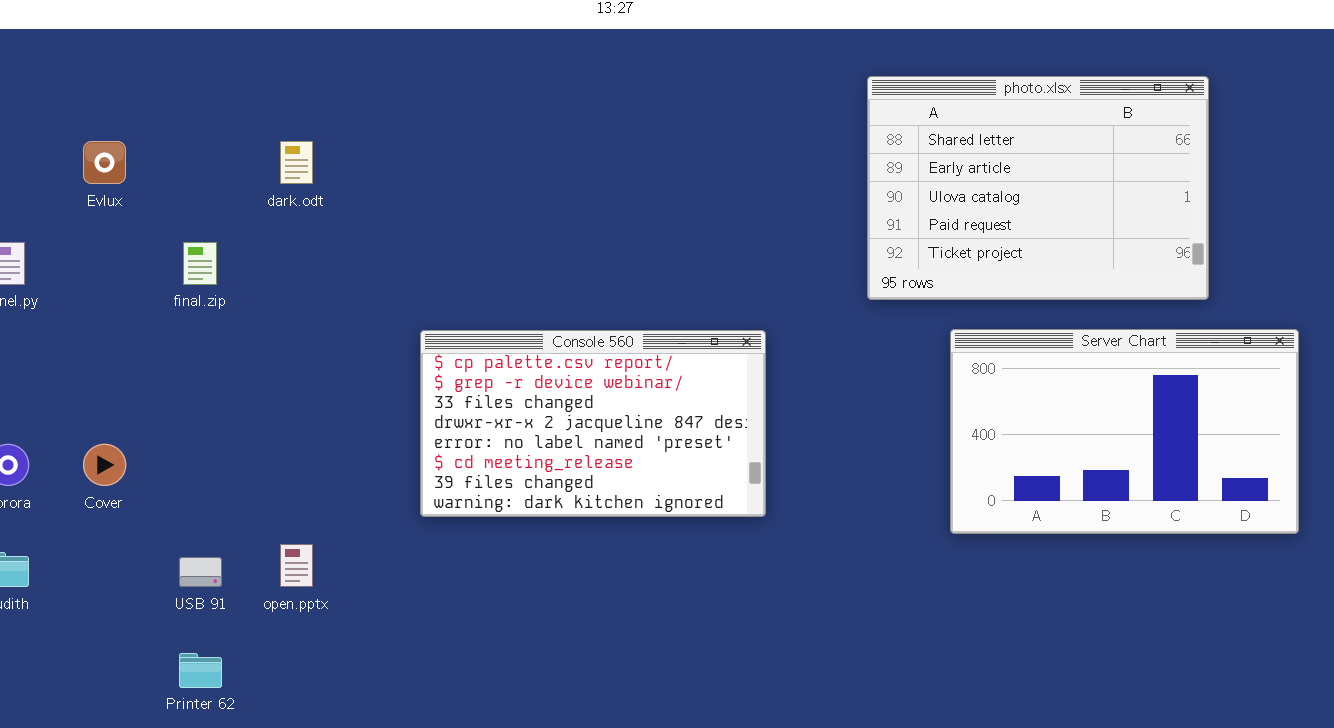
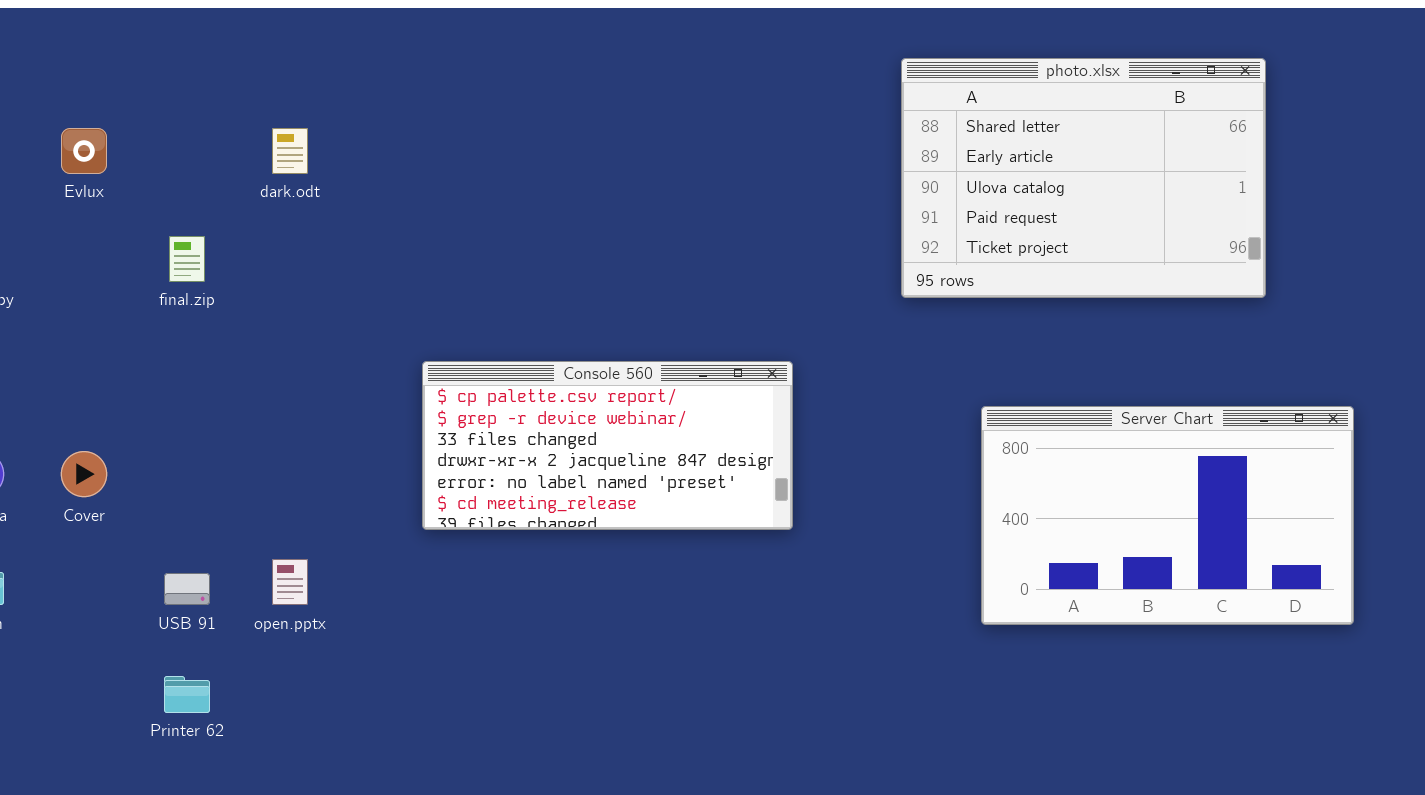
Server Chart: [950,329,1299,534] -> [981,406,1354,625], moved
Console 560: [420,330,766,517] -> [422,361,793,530], resized

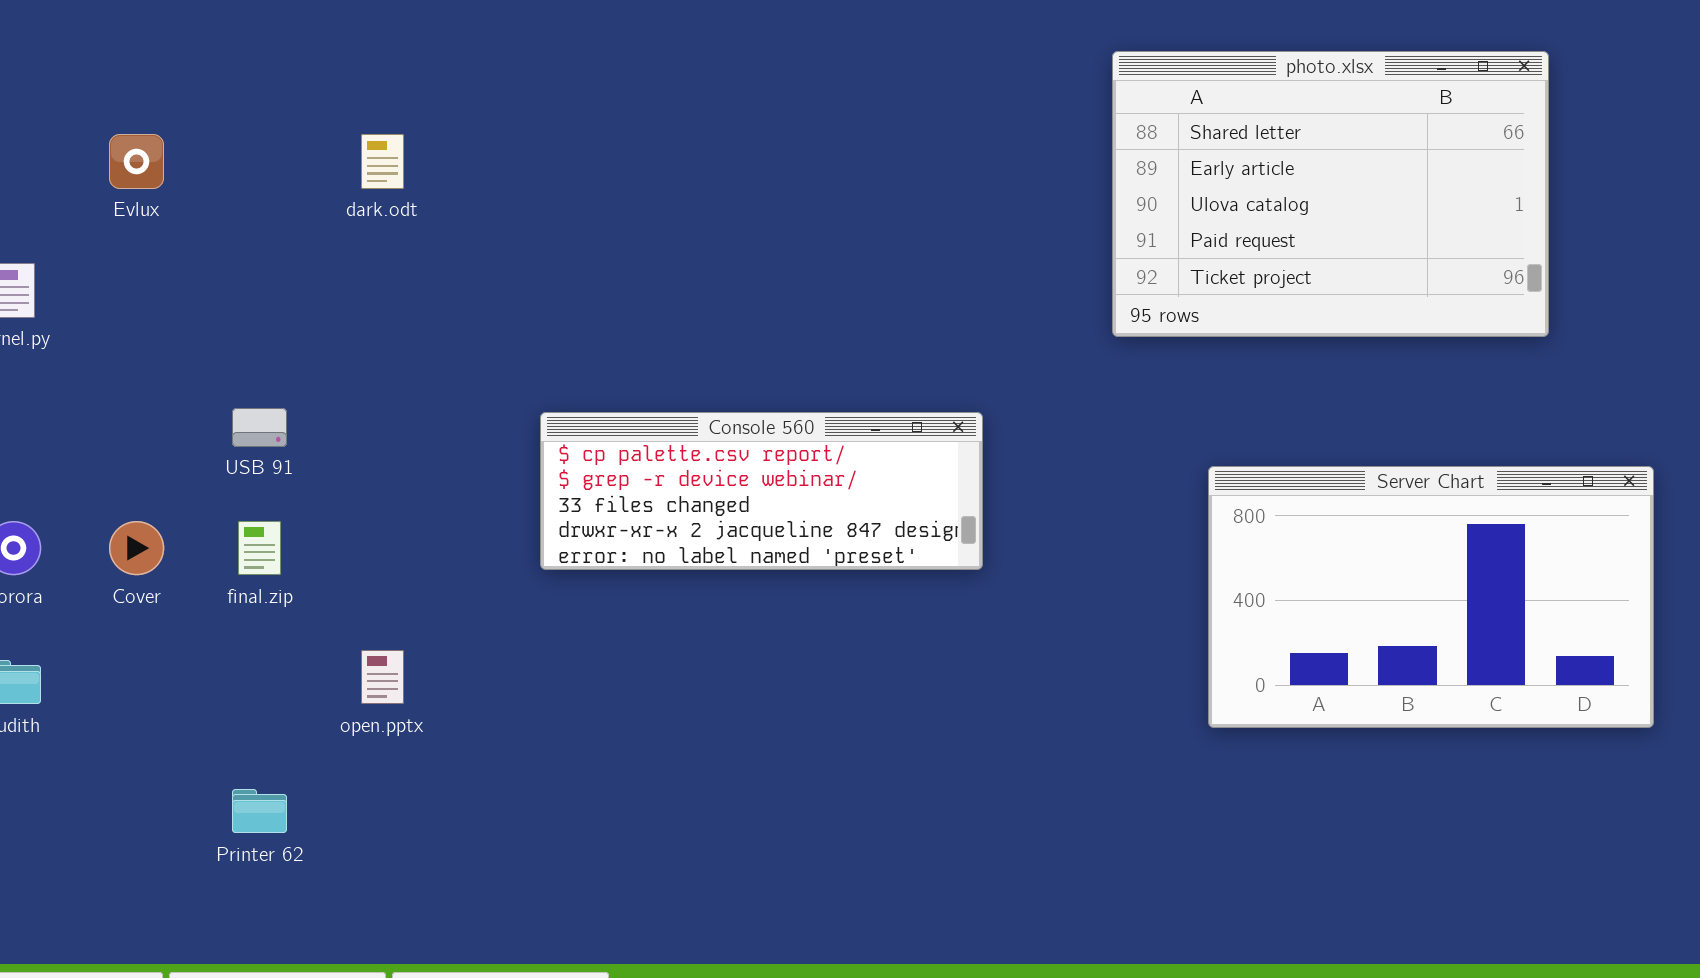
final.zip: [169,236,205,282] -> [238,521,281,575], moved
Console 560: [422,361,793,530] -> [540,412,983,570], resized
USB 91: [164,573,210,605] -> [232,408,287,447], moved

